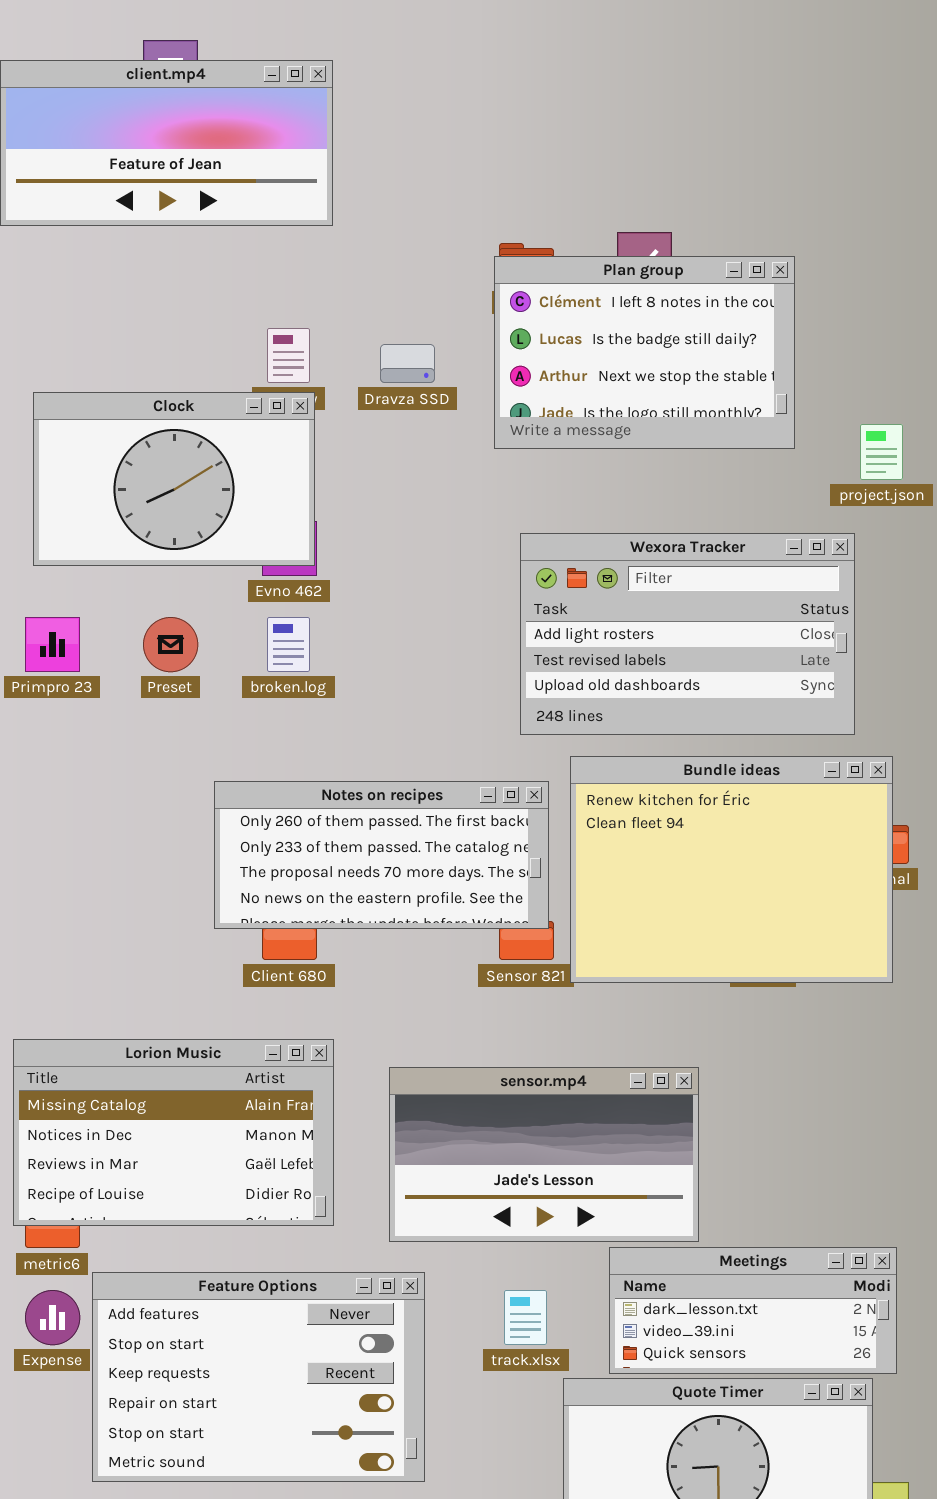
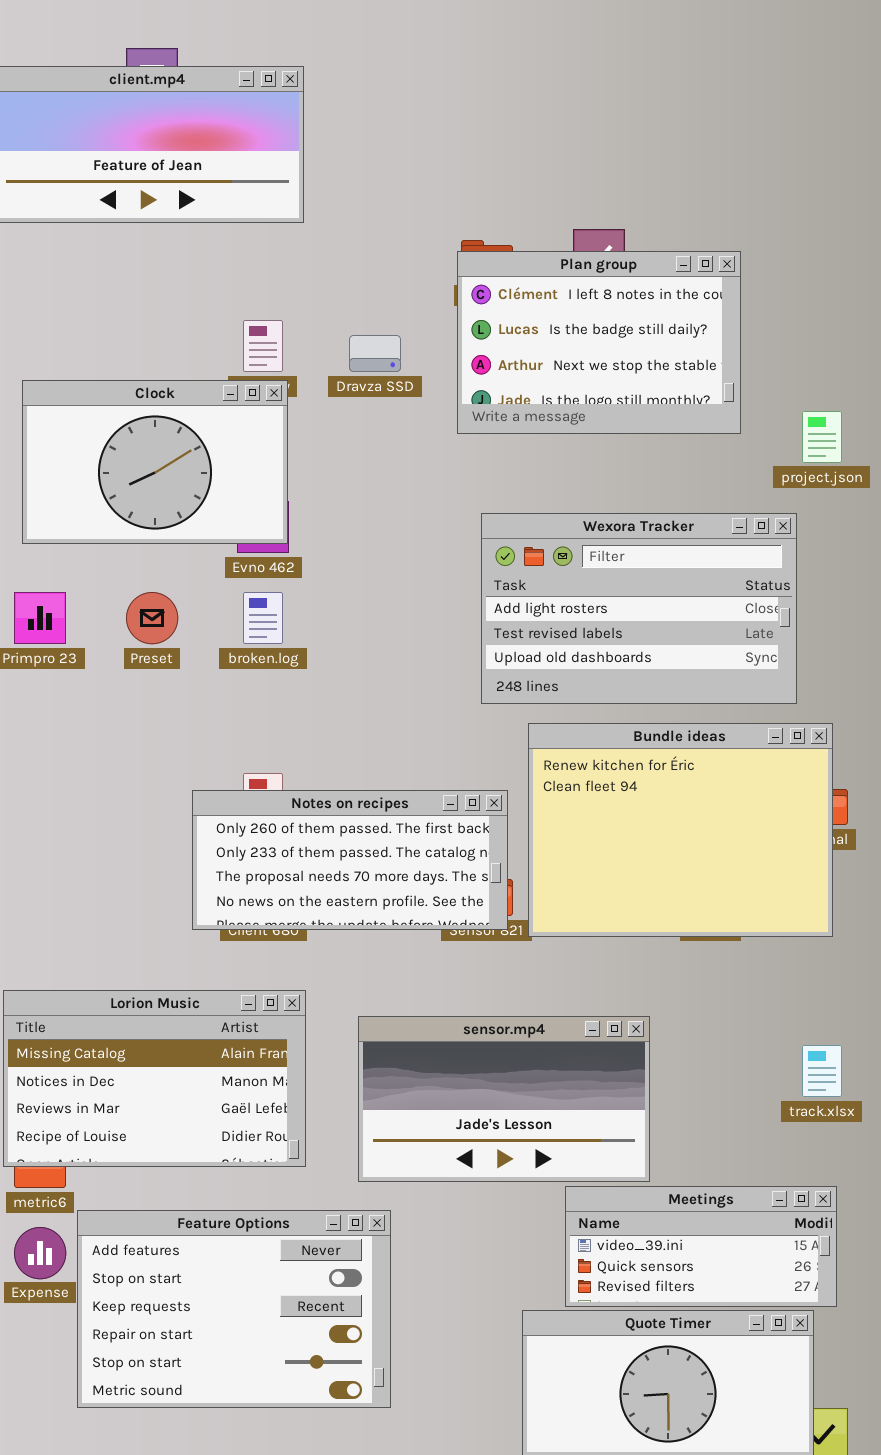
Notes on recipes: [214,781,549,929] -> [192,790,508,930], moved
Meetings: [609,1247,897,1374] -> [565,1186,837,1307], scrolled down 1 row
track.xlsx: [504,1290,547,1345] -> [802,1045,842,1097], moved

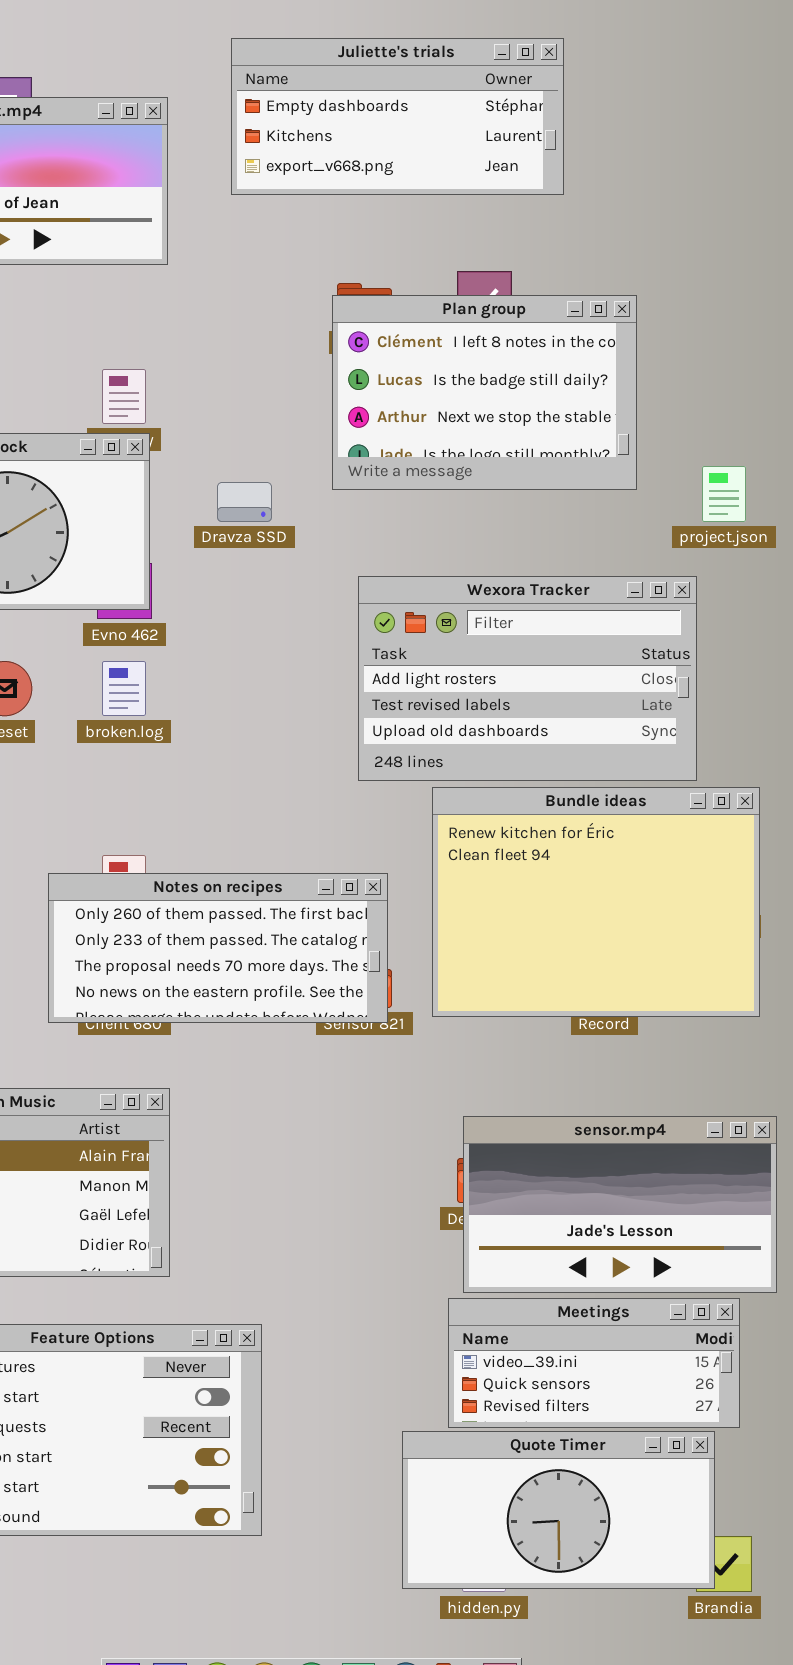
Juliette's trials: none -> [231,38,564,195], opened
Dravza SSD: [349,335,401,372] -> [217,482,272,522], moved
Bundle ideas: [528,723,833,937] -> [432,787,760,1017], moved
sensor.mp4: [358,1016,650,1182] -> [463,1116,777,1293], moved

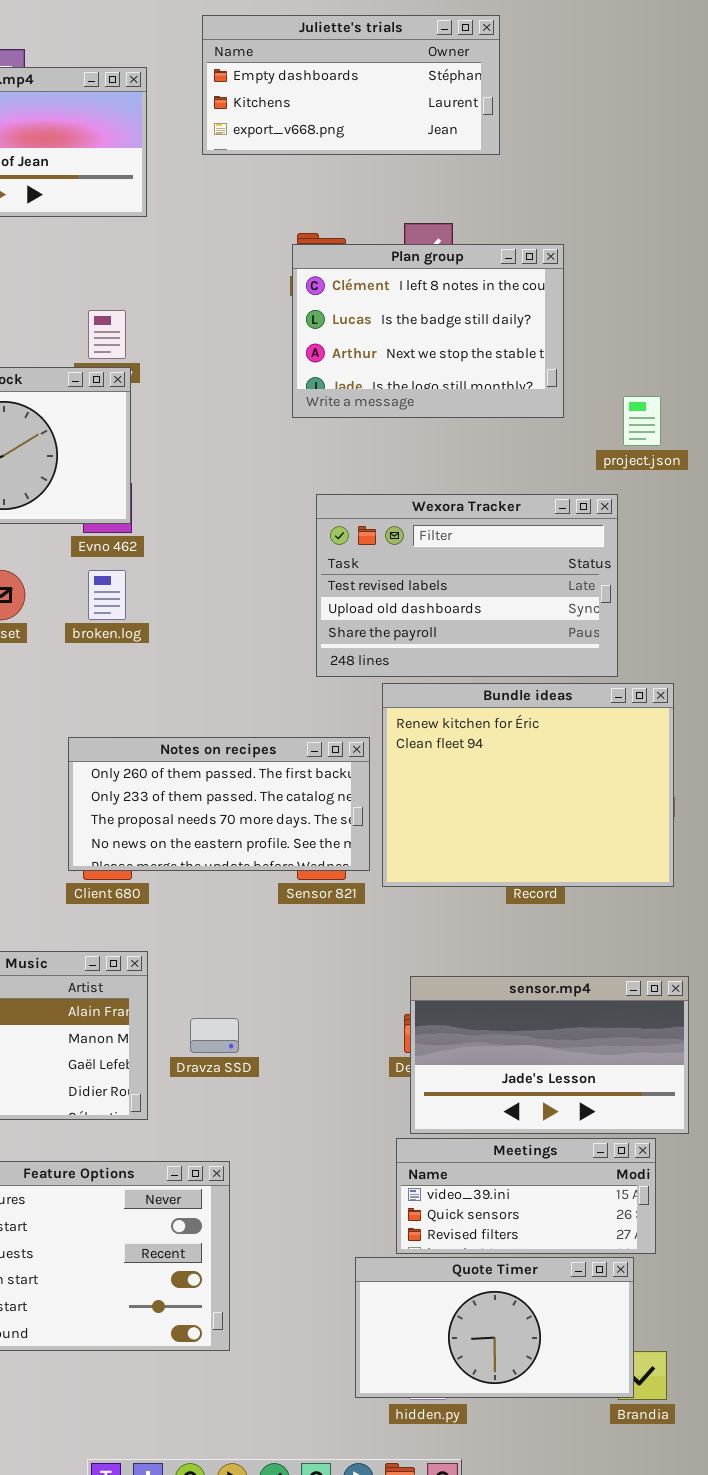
Dravza SSD: [217,482,272,522] -> [190,1018,239,1053], moved
Wexora Tracker: [358,576,697,781] -> [316,494,618,677], scrolled down 1 row
Notes on recipes: [48,873,388,1023] -> [68,737,370,871], moved

